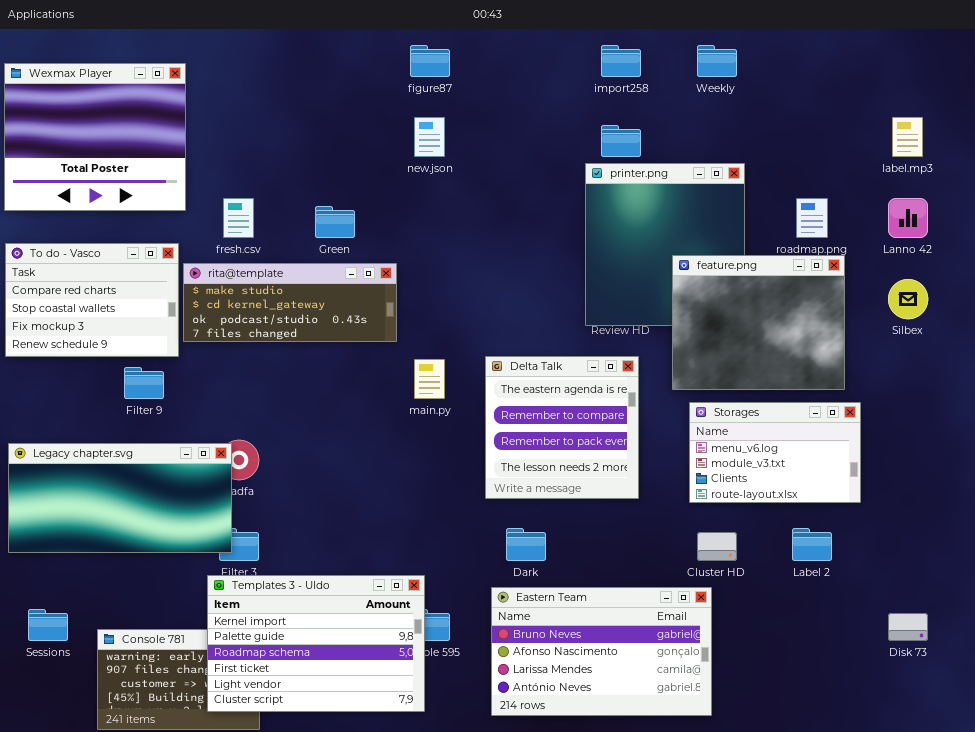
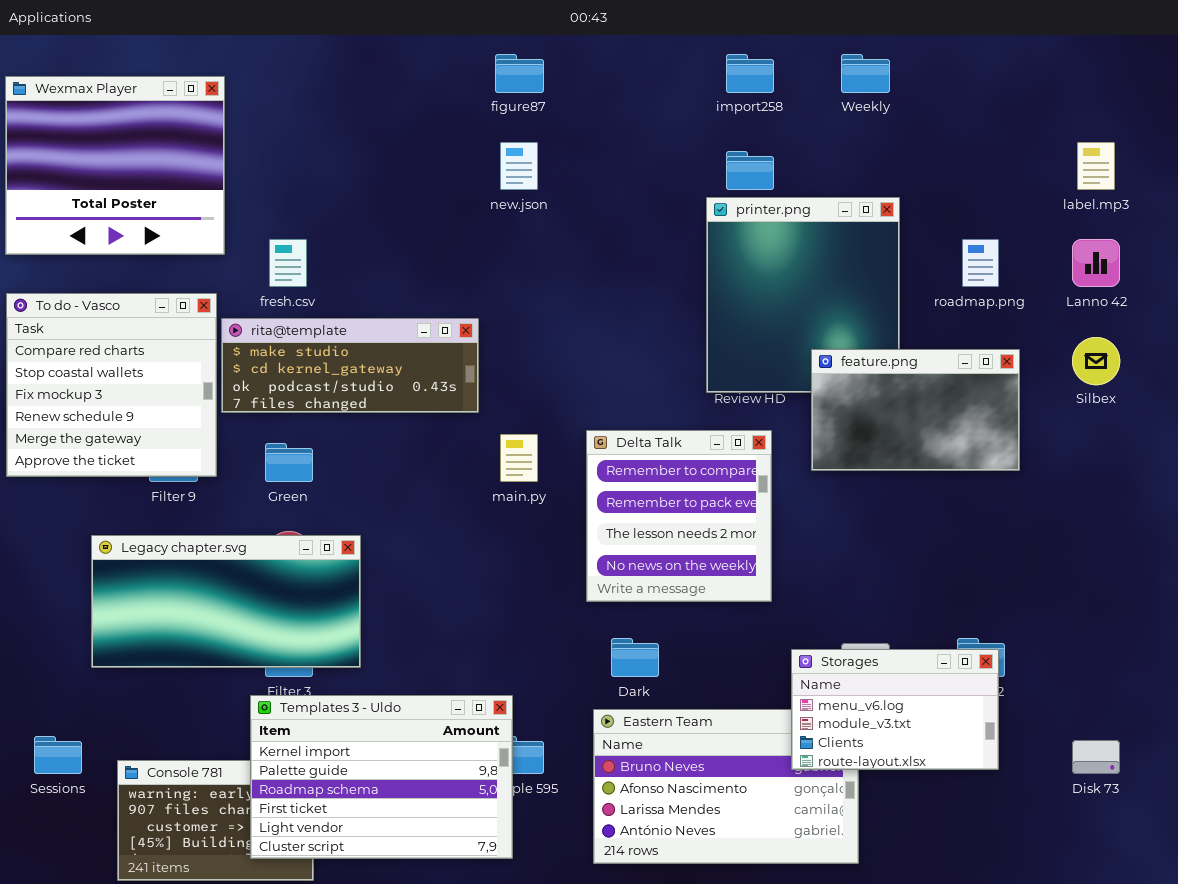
Green: [315,206,355,238] -> [265,443,313,482], moved
To do - Vasco: [5,243,179,357] -> [6,293,217,477], resized
feature.png: [672,255,845,390] -> [811,349,1020,471], resized
Delta Talk: [485,356,639,499] -> [586,430,772,602], scrolled down 1 row
Storages: [689,402,861,503] -> [791,649,999,770], moved
Legacy chapter.svg: [8,443,232,553] -> [91,535,361,668], moved

